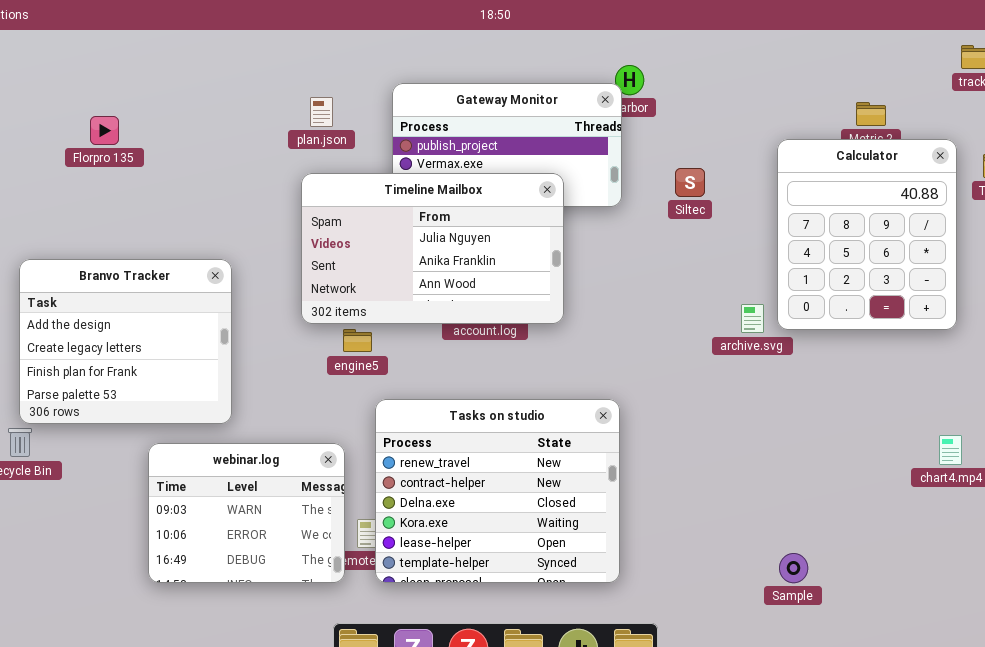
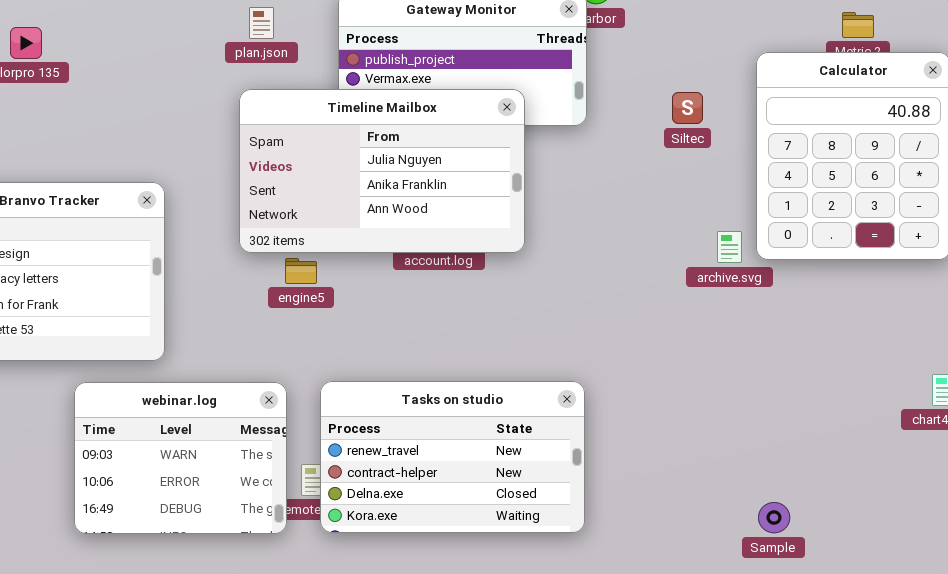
Siltec: [675,168,705,197] -> [672,92,703,124], moved
Tasks on studio: [375,399,620,583] -> [320,381,585,533], resized

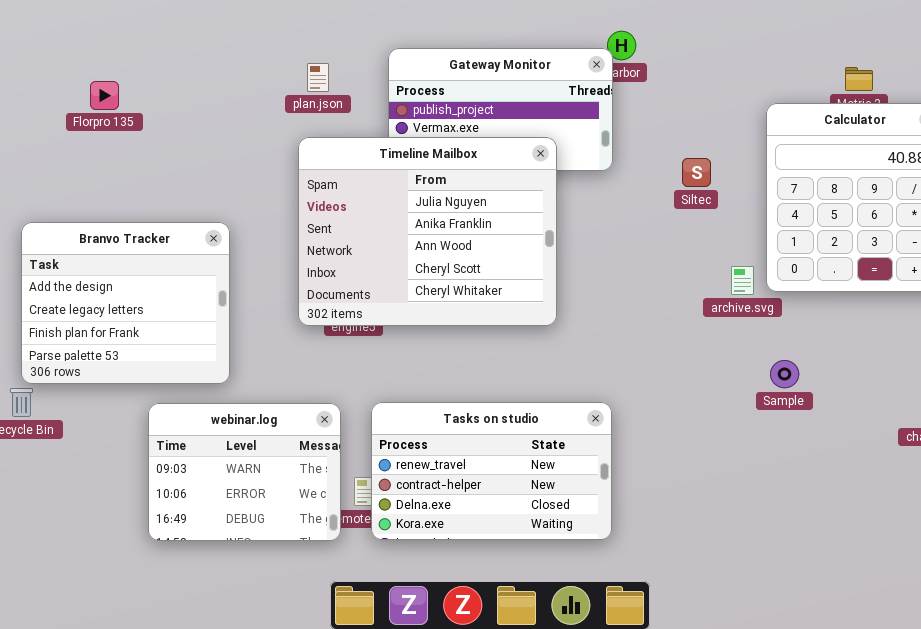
Timeline Mailbox: [239,89,525,253] -> [298,137,557,326], resized
Siltec: [672,92,703,124] -> [682,158,711,187], moved
Sample: [758,502,790,533] -> [770,360,799,388], moved

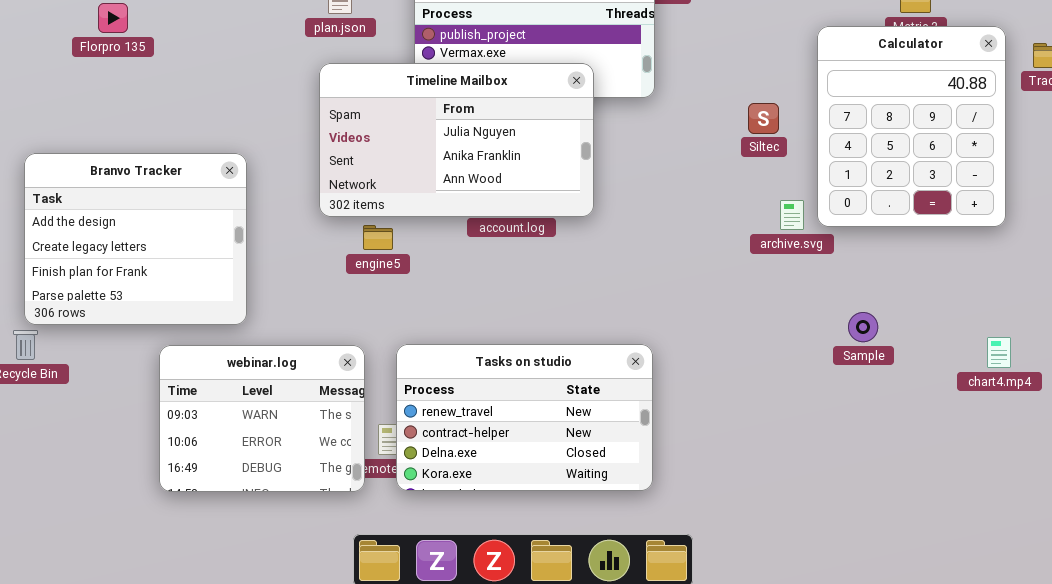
Timeline Mailbox: [298,137,557,326] -> [319,63,594,217], resized
Siltec: [682,158,711,187] -> [748,103,779,134], moved
Sample: [770,360,799,388] -> [848,312,878,342], moved

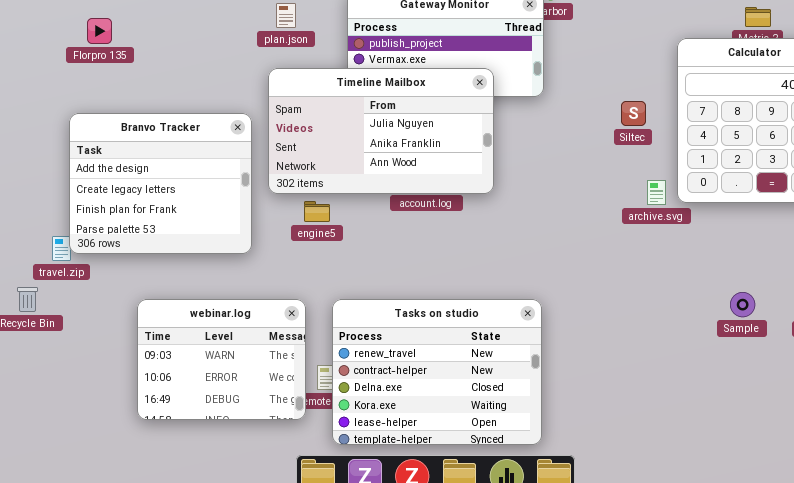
Branvo Tracker: [24,153,247,325] -> [69,113,252,254], moved
Sample: [848,312,878,342] -> [730,292,755,317], moved
Tasks on studio: [396,344,653,491] -> [332,299,542,445], resized

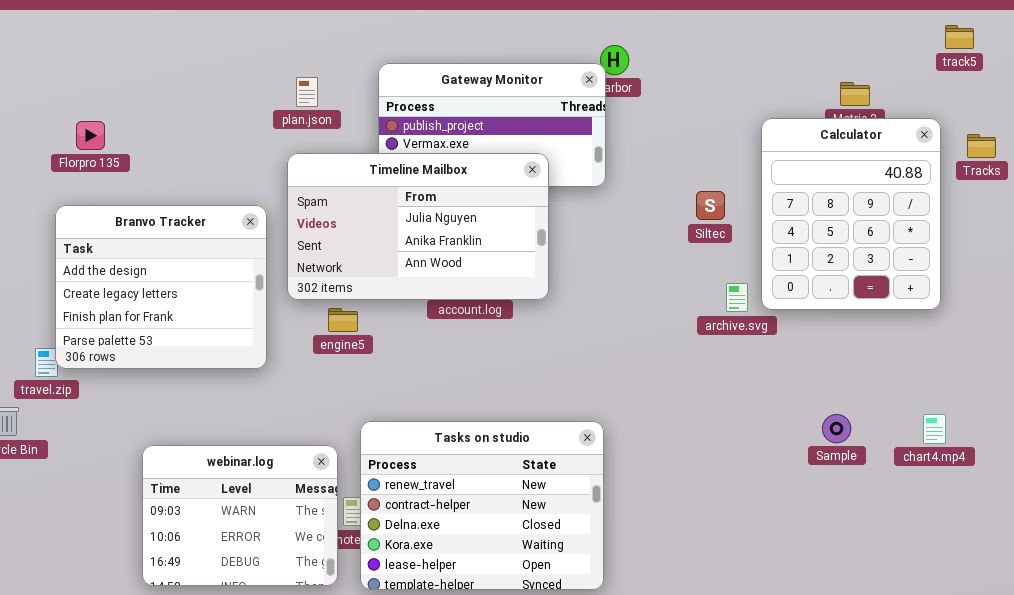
Florpro 135: [87,18,112,44] -> [76,121,105,150], moved
webinar.log: [137,299,306,420] -> [142,445,338,586], moved

